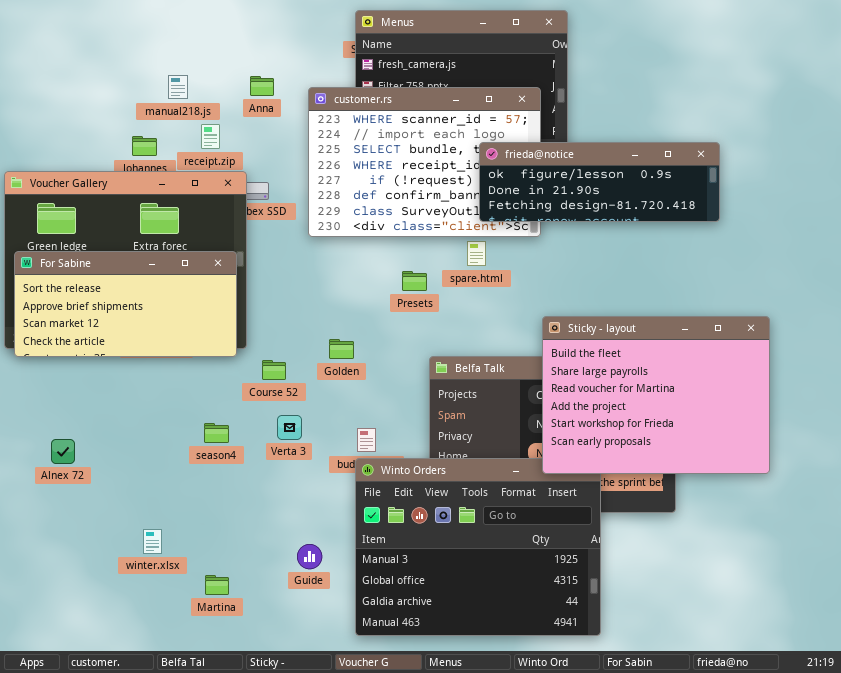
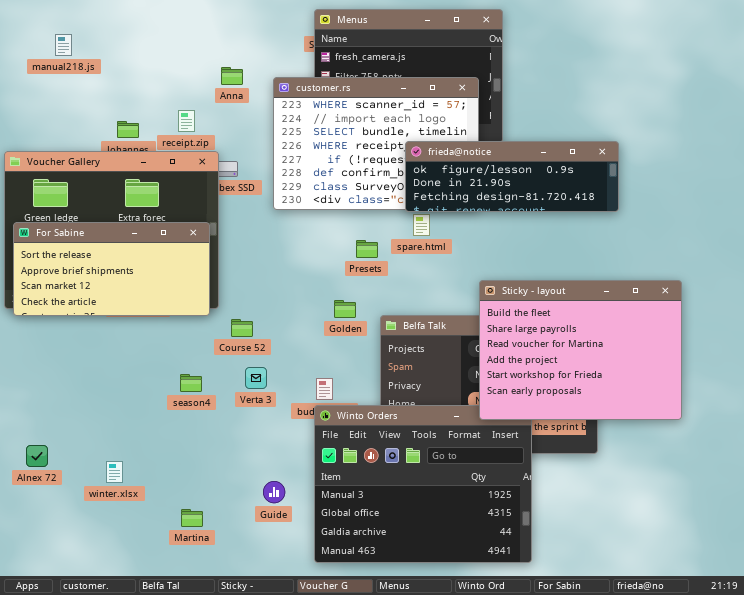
manual218.js: [168,75,188,99] -> [55,34,72,56], moved
frieda@notice: [479,142,720,222] -> [405,141,619,212], moved
Golden: [329,339,354,359] -> [334,300,356,318], moved
Alnex 72: [51,439,75,464] -> [26,445,48,467], moved
winter.xlsx: [143,529,162,554] -> [106,461,123,483], moved

